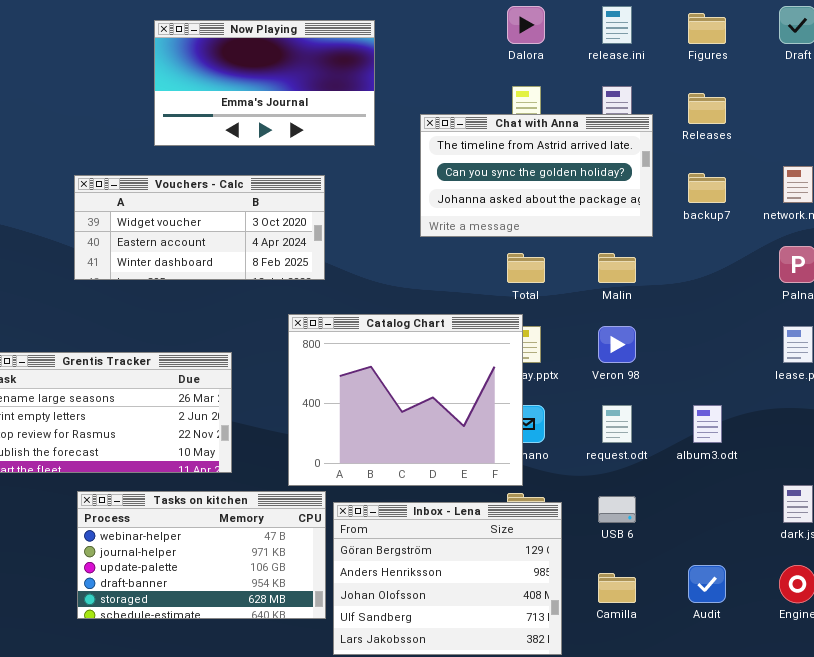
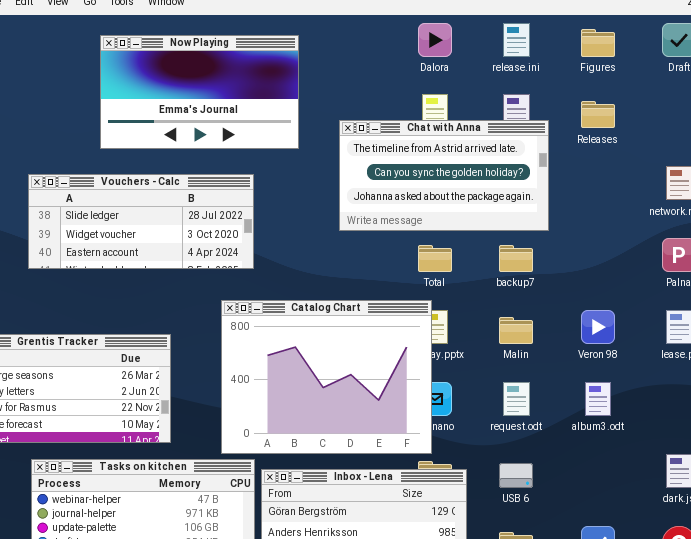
backup7: [688,173,726,203] -> [499,245,533,272], moved
Vouchers - Calc: [74,175,325,280] -> [28,174,254,269], scrolled up 1 row
Malin: [598,253,636,283] -> [499,317,533,344], moved
Veron 98: [598,326,636,363] -> [581,310,615,344], moved

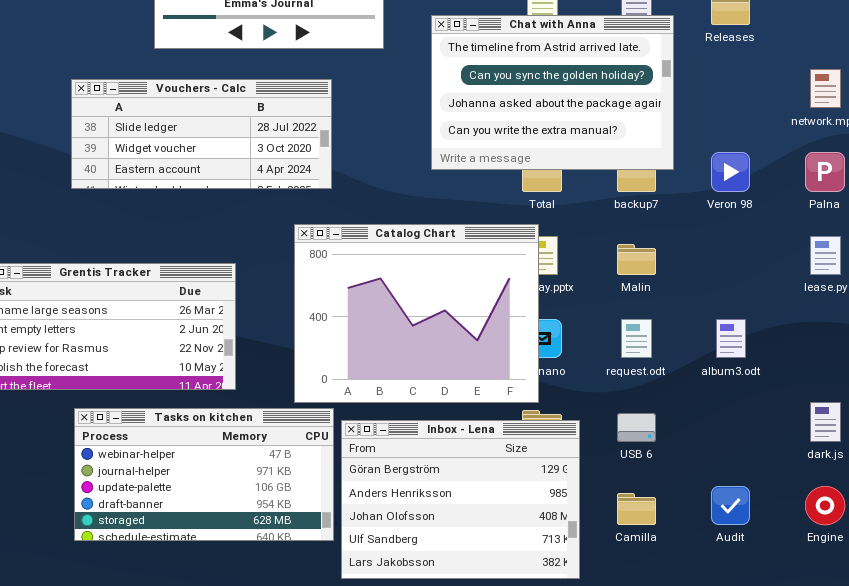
Chat with Anna: [339,120,549,231] -> [431,15,674,170], resized
Veron 98: [581,310,615,344] -> [711,152,750,192], moved

